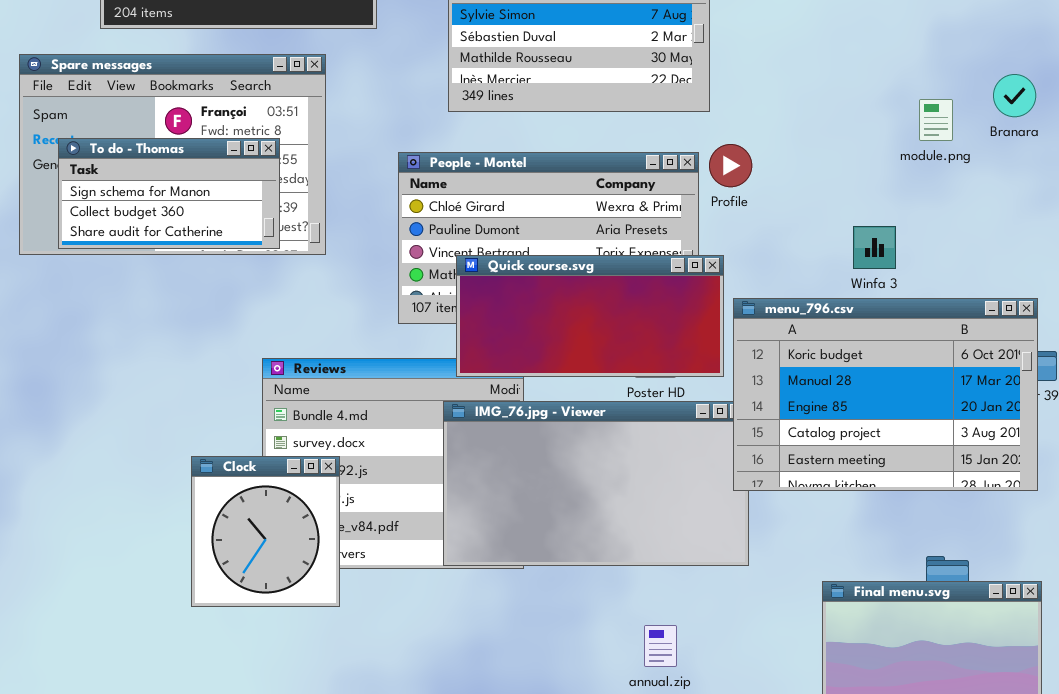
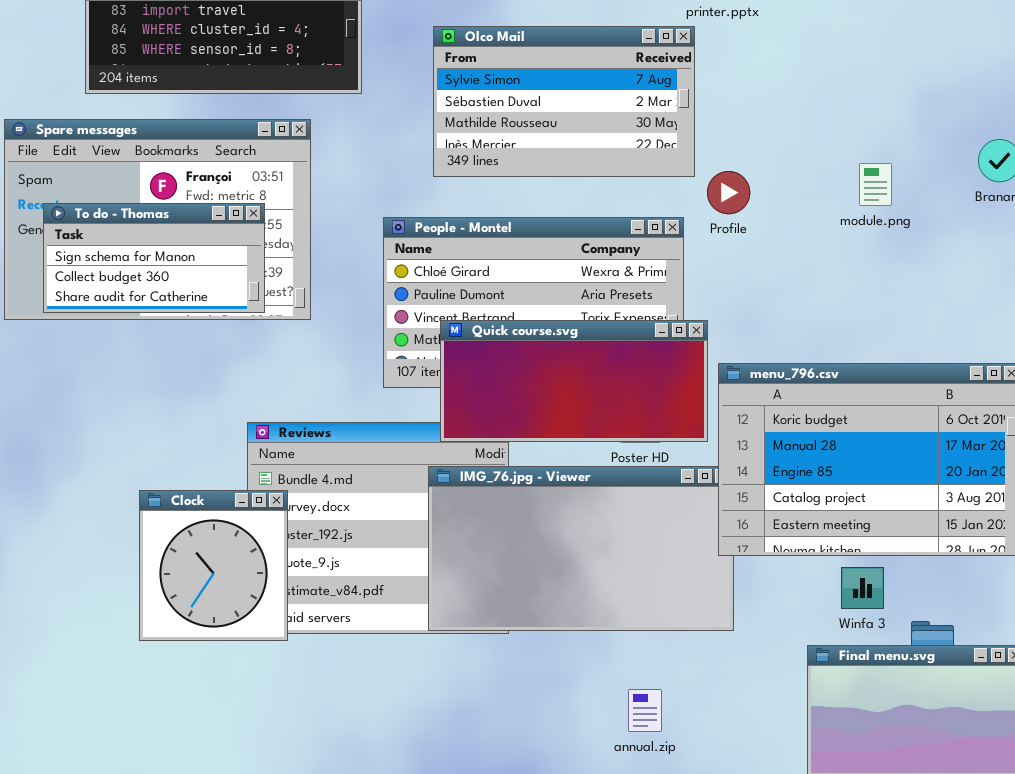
module.png: [919,99,953,141] -> [859,163,892,206], moved
Profile: [709,144,752,187] -> [707,171,750,214], moved
Winfa 3: [853,226,896,269] -> [841,567,884,609], moved
Clock: [191,456,340,607] -> [139,490,288,641], moved

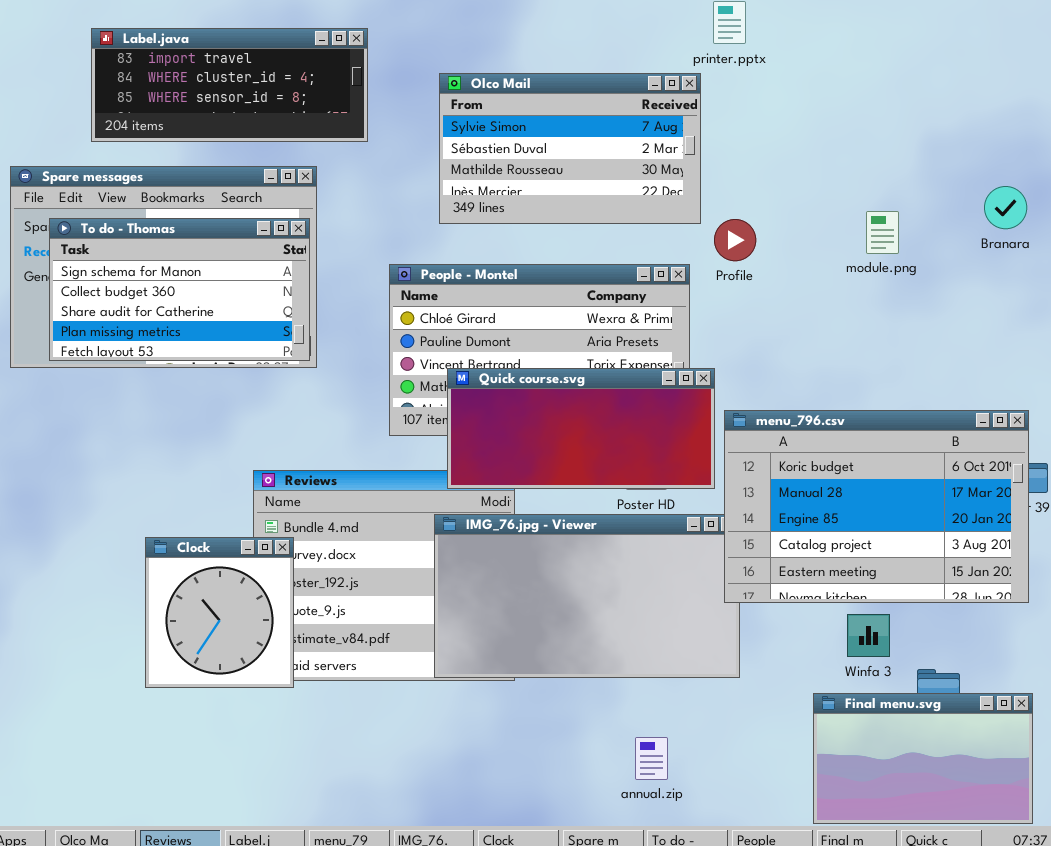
To do - Thomas: [43,203,265,313] -> [49,218,310,361], resized

